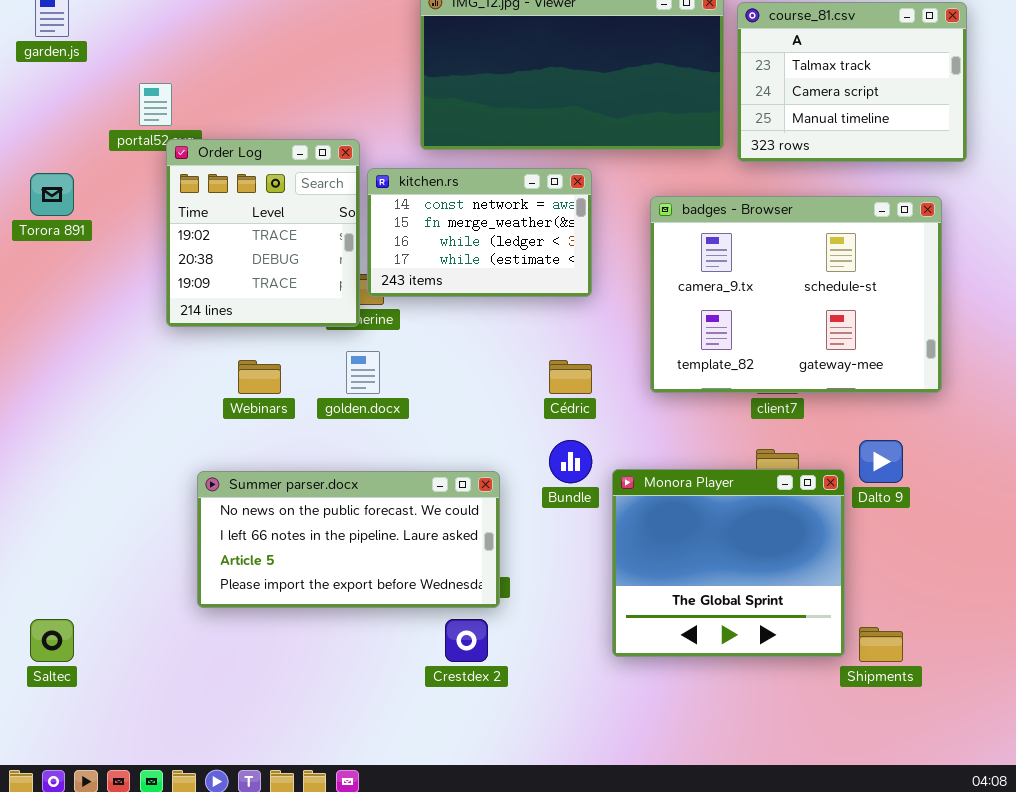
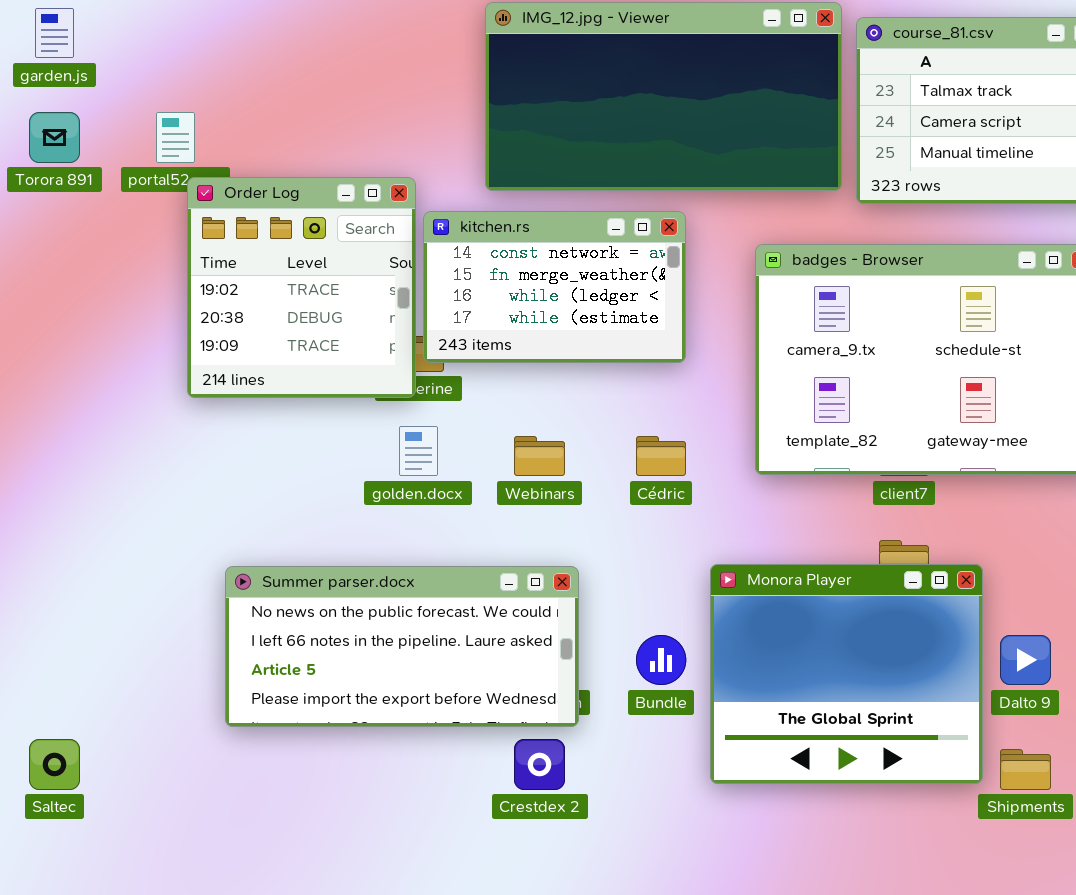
Torora 891: [30,173,74,216] -> [29,112,80,163], moved
Webinars: [238,360,281,394] -> [514,436,565,476], moved
Bundle: [549,440,592,483] -> [636,635,686,685], moved
Dalto 9: [859,440,903,483] -> [1000,635,1051,685], moved

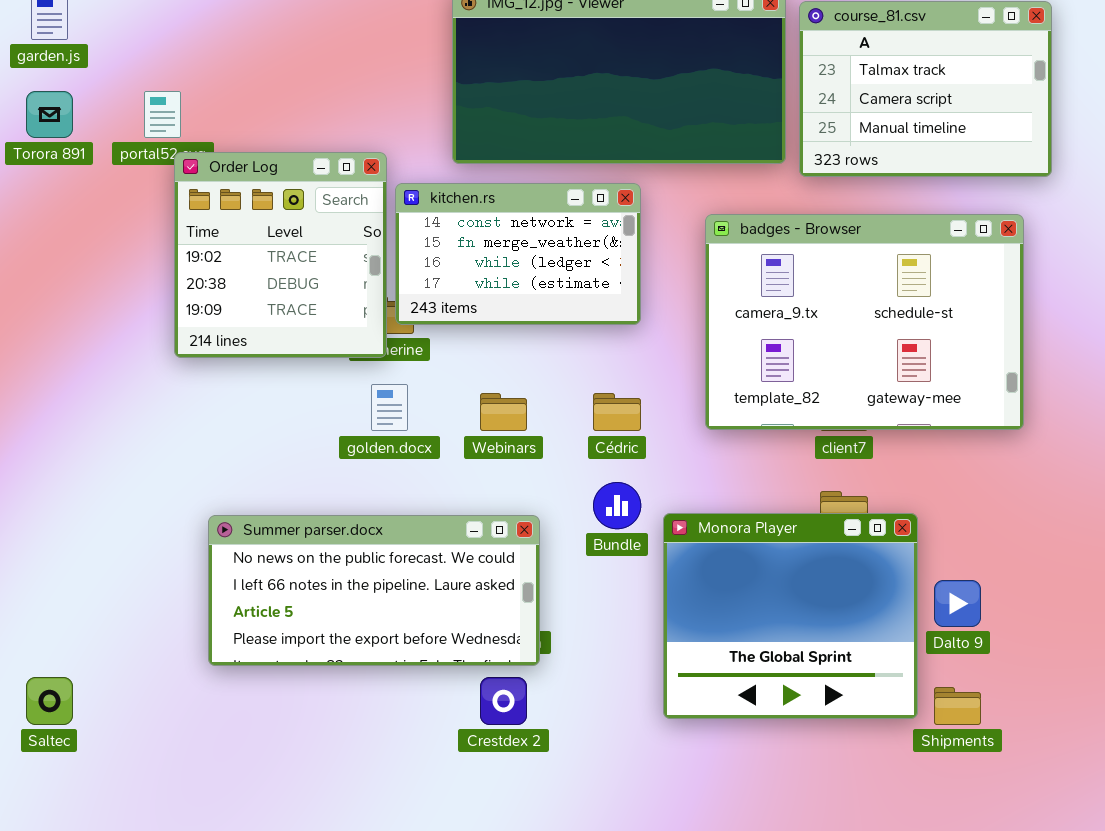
Bundle: [636,635,686,685] -> [593,482,641,529], moved

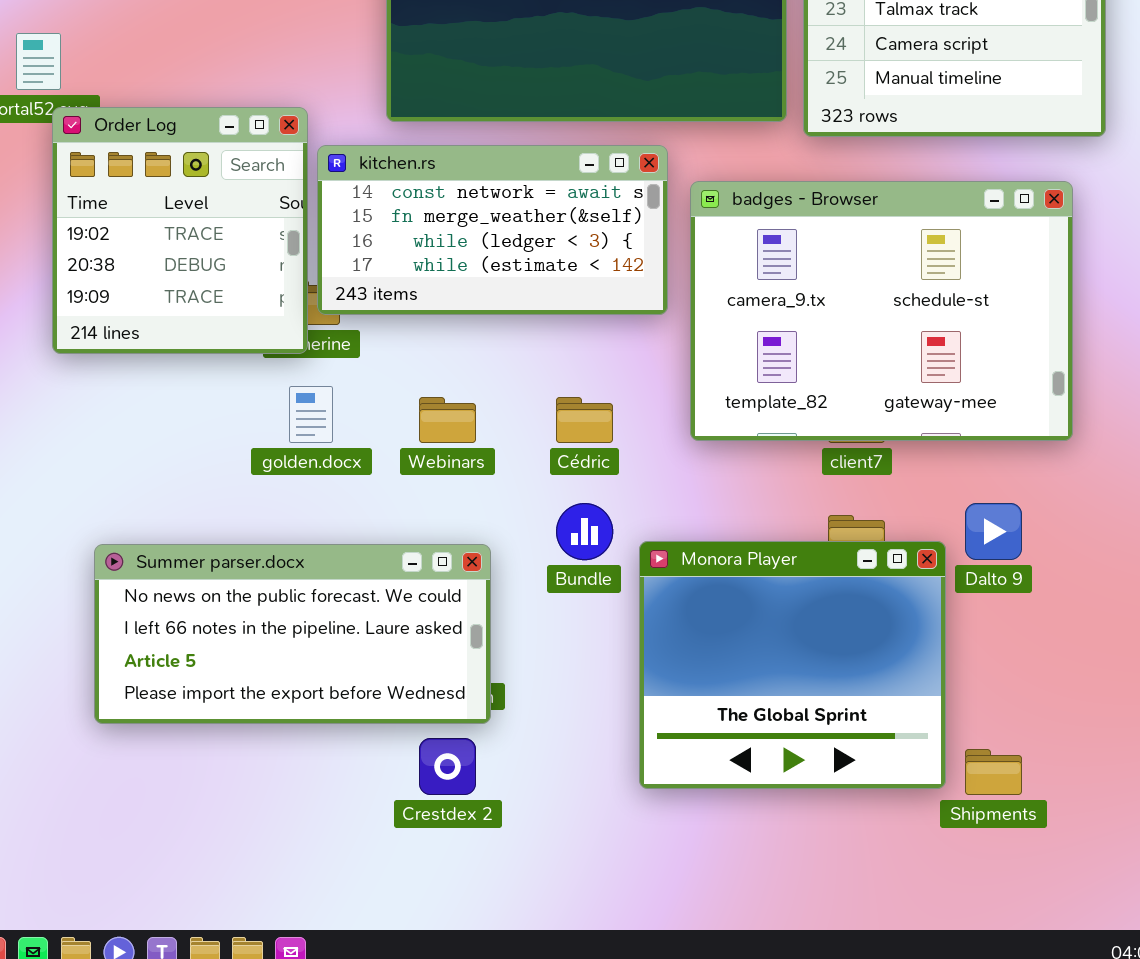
kitchen.rs: [395,183,641,325] -> [317,145,668,315], resized
Dalto 9: [934,580,981,627] -> [965,503,1022,560], moved

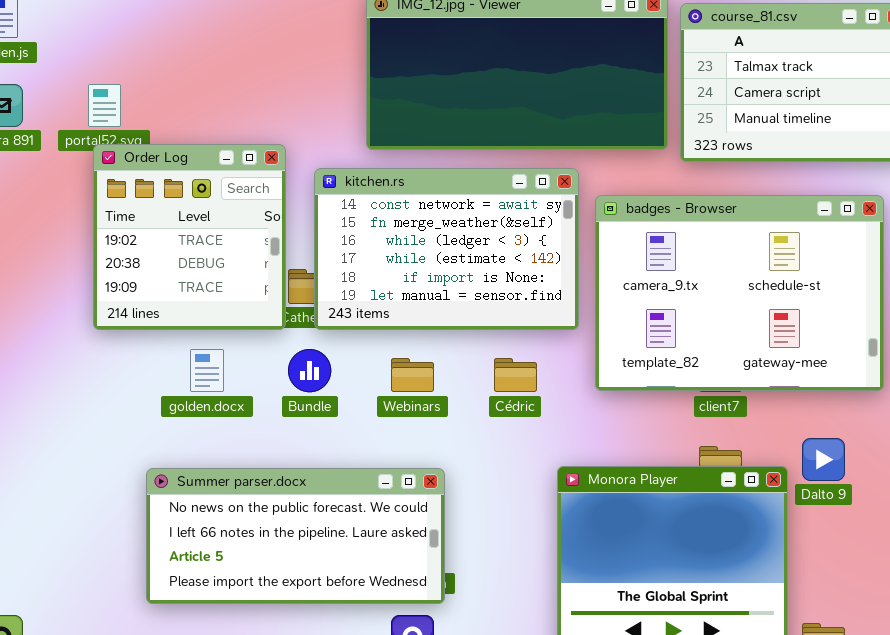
Order Log: [52,107,308,354] -> [93,144,286,330], moved
kitchen.rs: [317,145,668,315] -> [314,168,579,330], resized
golden.docx: [289,386,333,443] -> [190,349,224,392], moved
Bundle: [556,503,613,560] -> [288,349,331,392], moved

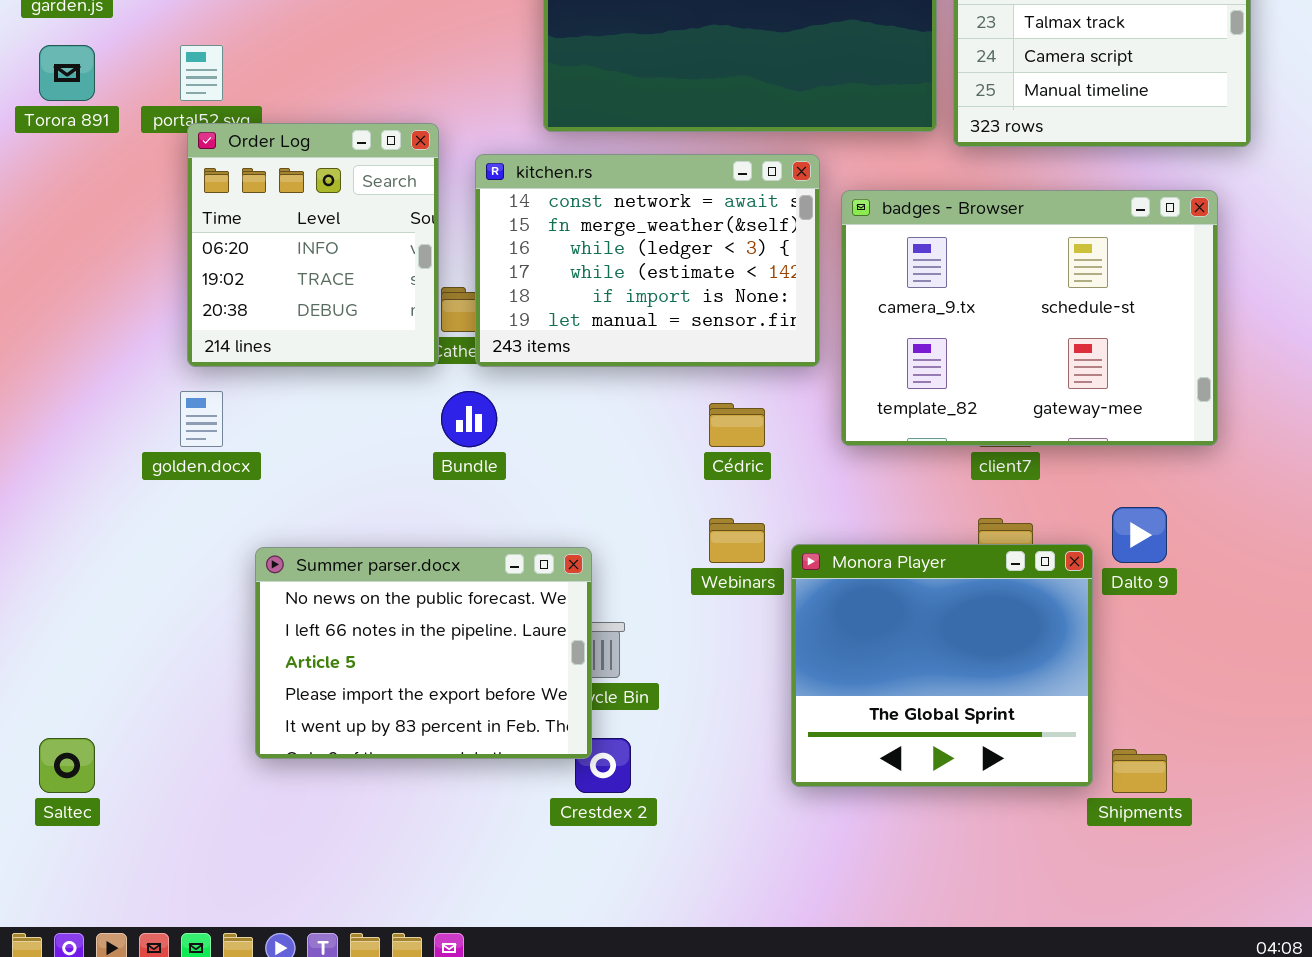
Order Log: [93,144,286,330] -> [187,123,439,367], scrolled up 1 row
golden.docx: [190,349,224,392] -> [180,391,223,447], moved
Webinars: [391,358,434,392] -> [709,518,765,563], moved
Summer parser.docx: [146,468,445,604] -> [255,547,592,759], resized

